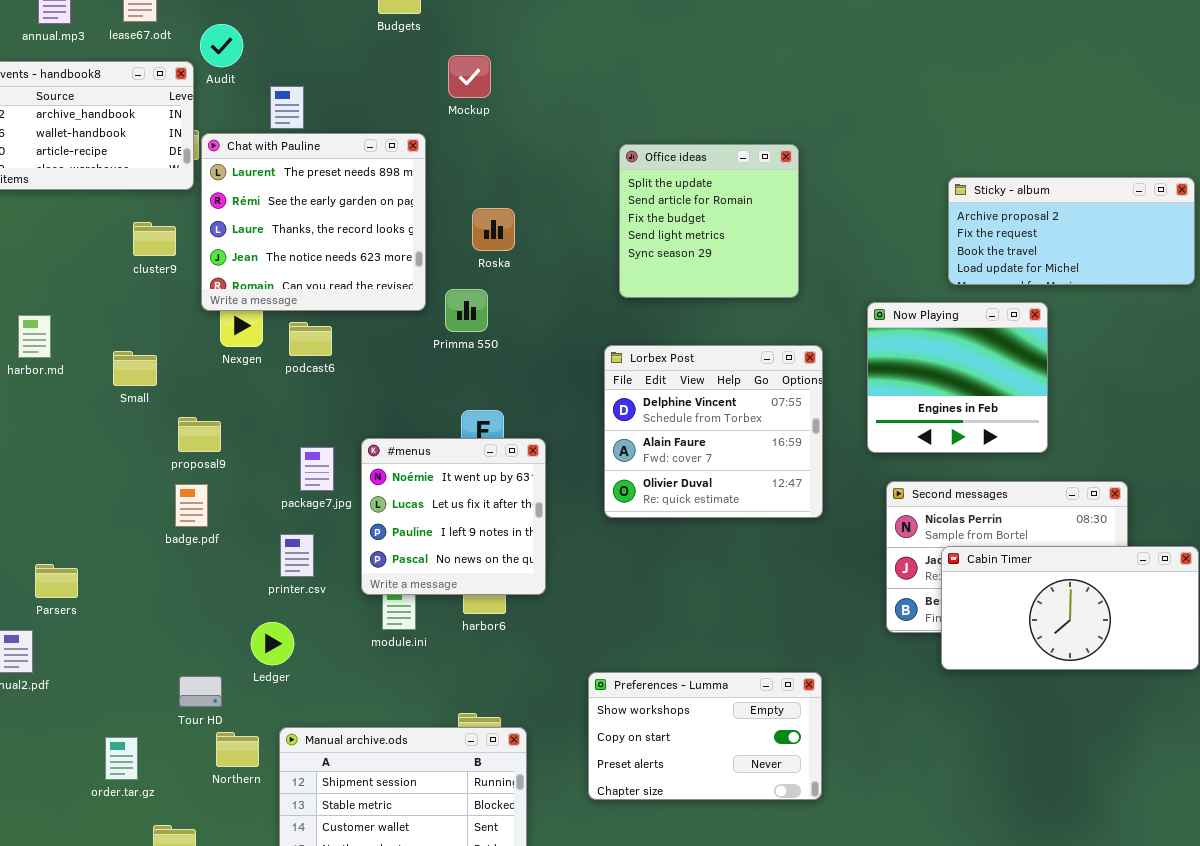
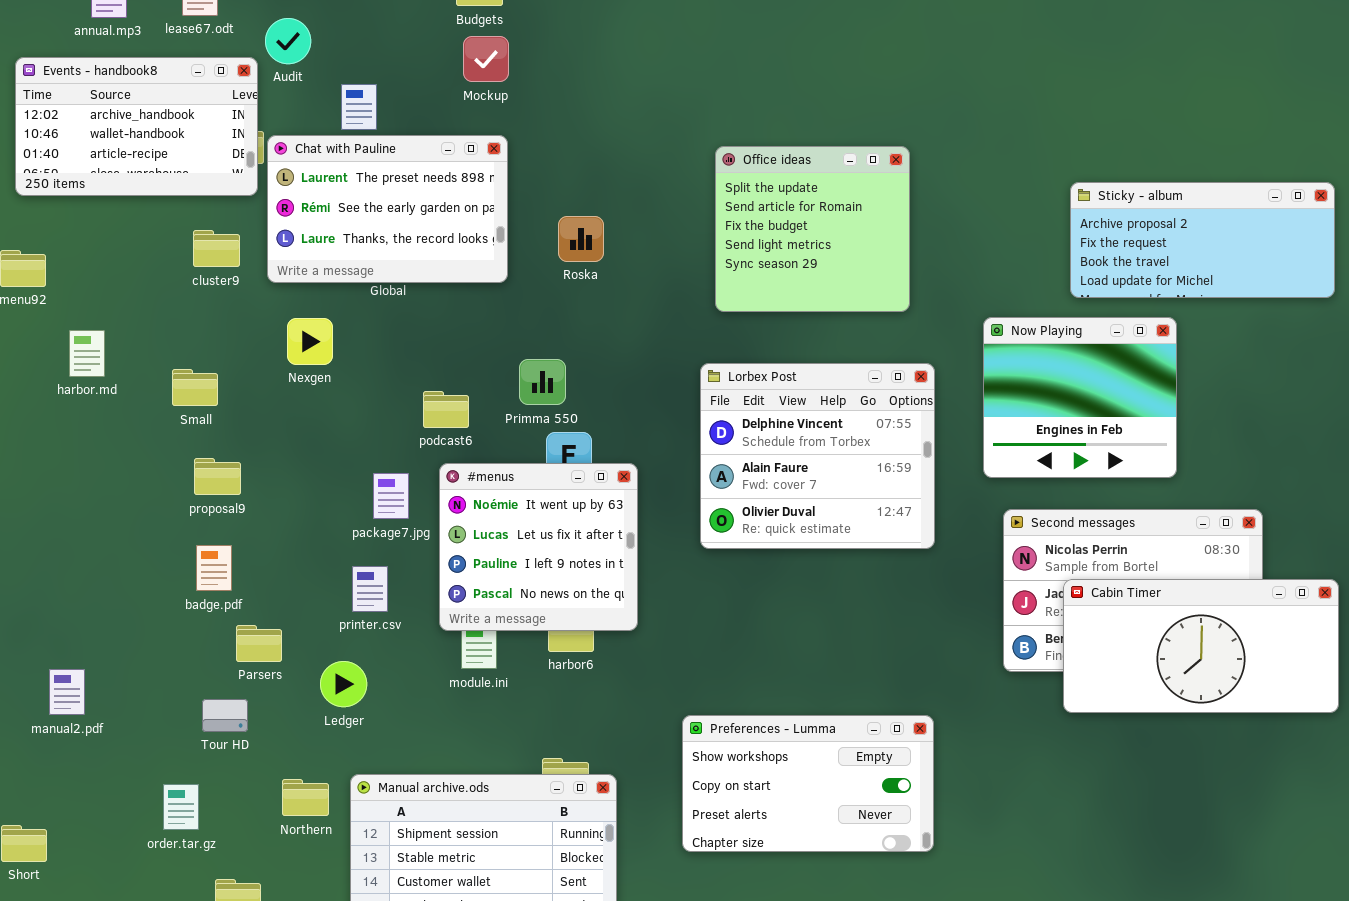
Mockup: [448,55,491,98] -> [463,36,509,82], moved
Chat with Pauline: [201,133,426,311] -> [267,135,508,283], resized
Primma 550: [445,289,488,332] -> [519,359,566,405], moved
podcast6: [289,322,332,356] -> [423,391,469,428], moved
proposal9: [178,417,221,452] -> [194,458,241,495], moved
badge.pdf: [175,484,208,527] -> [196,545,232,591], moved
Parsers: [35,564,78,598] -> [236,625,282,662], moved
Tour HD: [179,676,222,707] -> [202,699,248,732], moved

